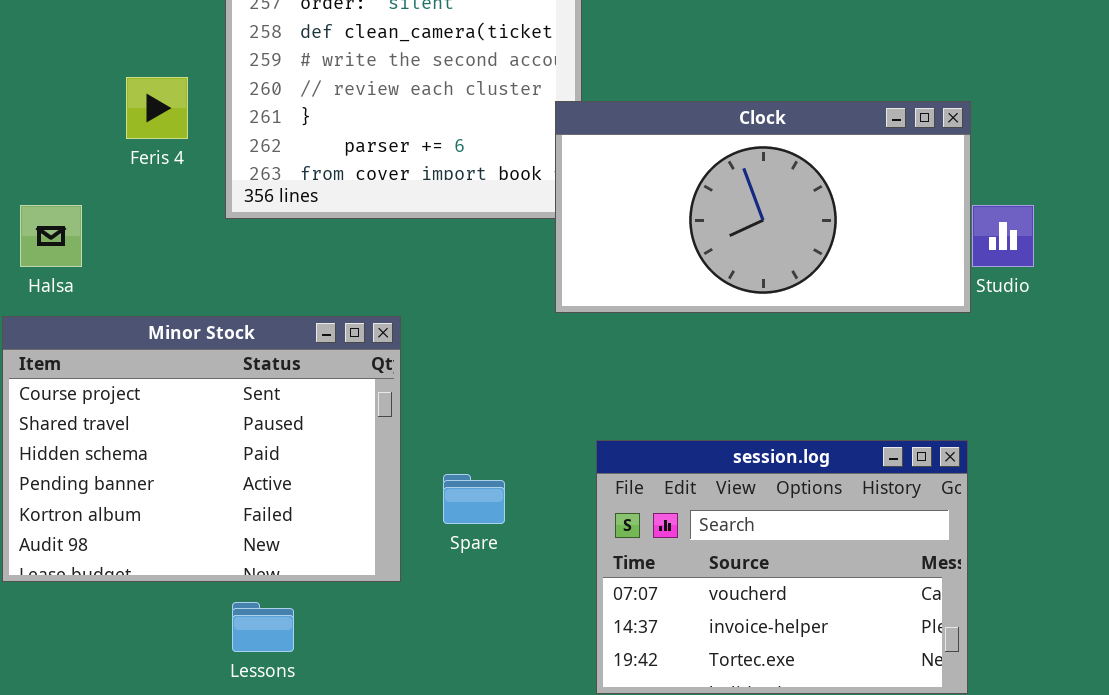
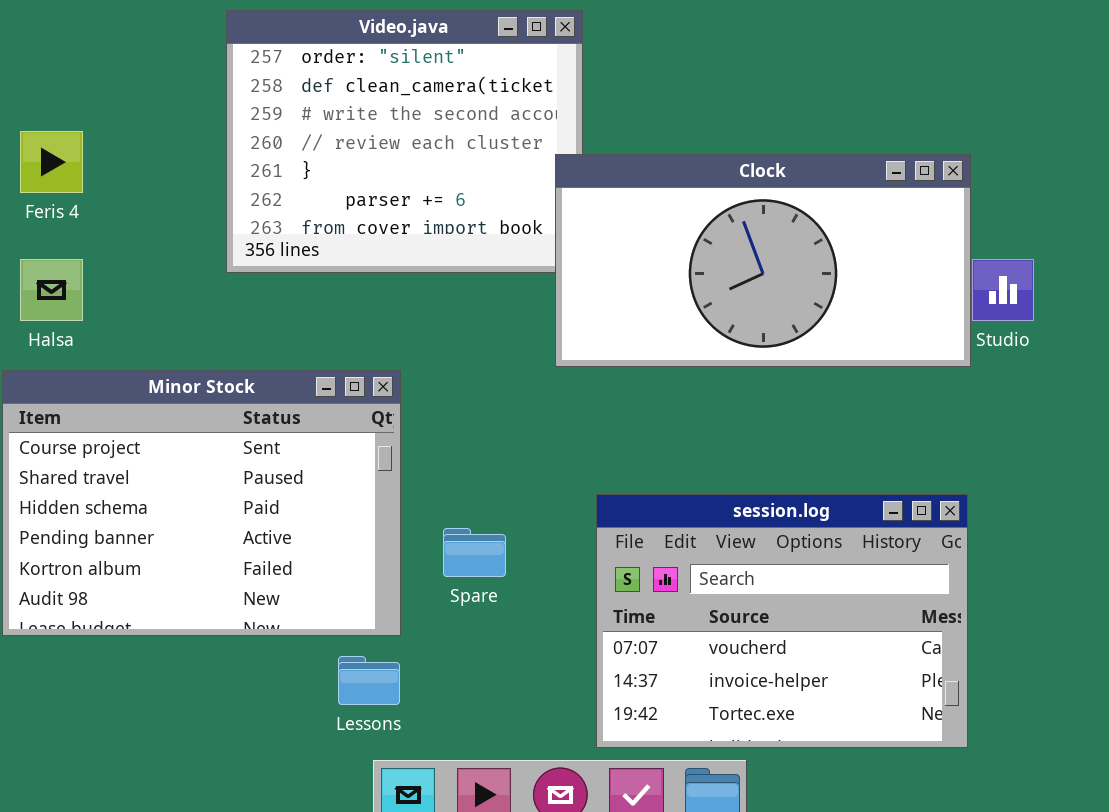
Feris 4: [126,77,188,139] -> [20,131,83,193], moved
Lessons: [232,602,294,652] -> [338,656,400,705], moved

